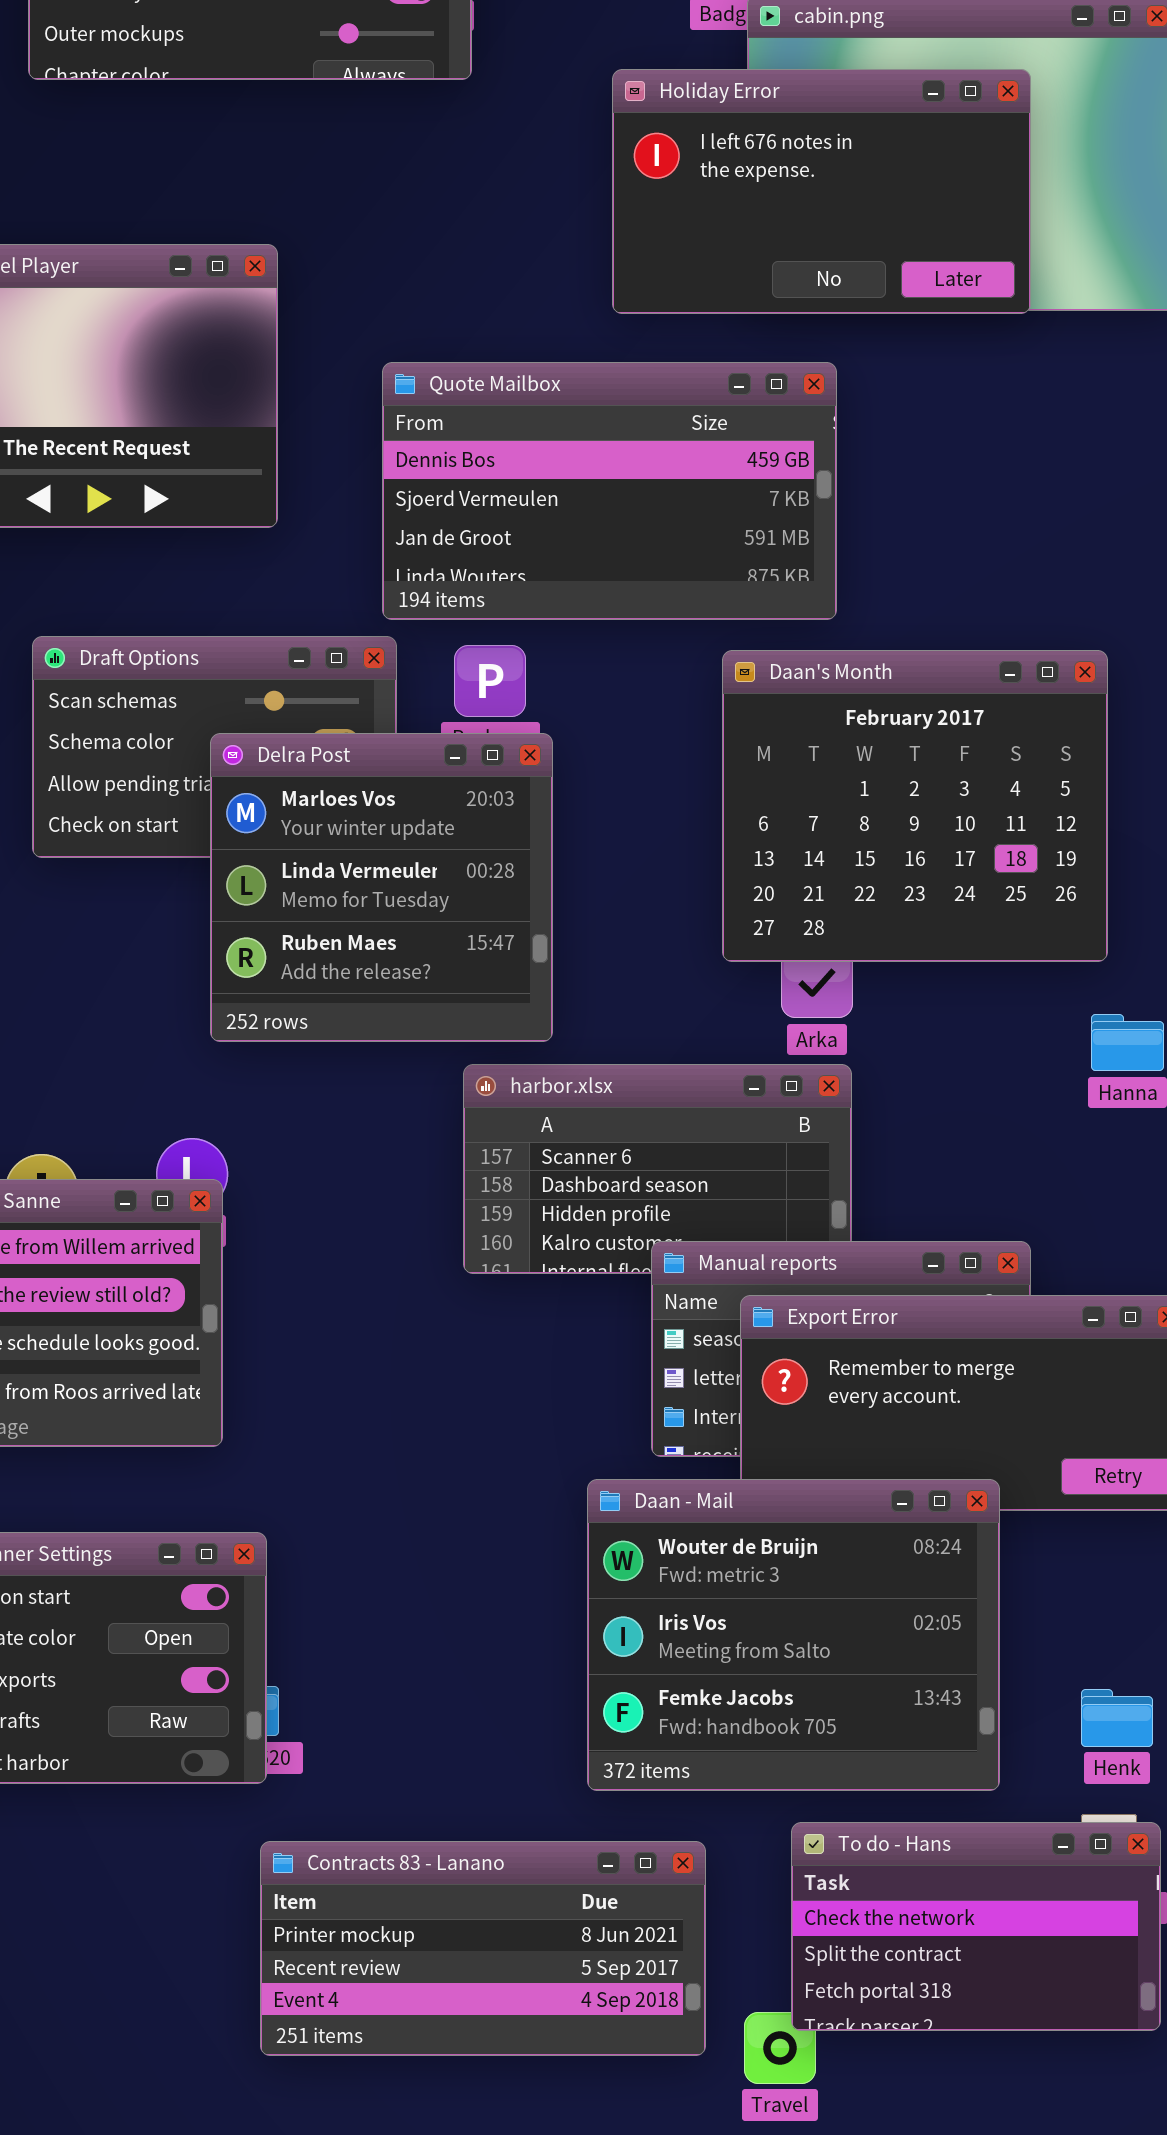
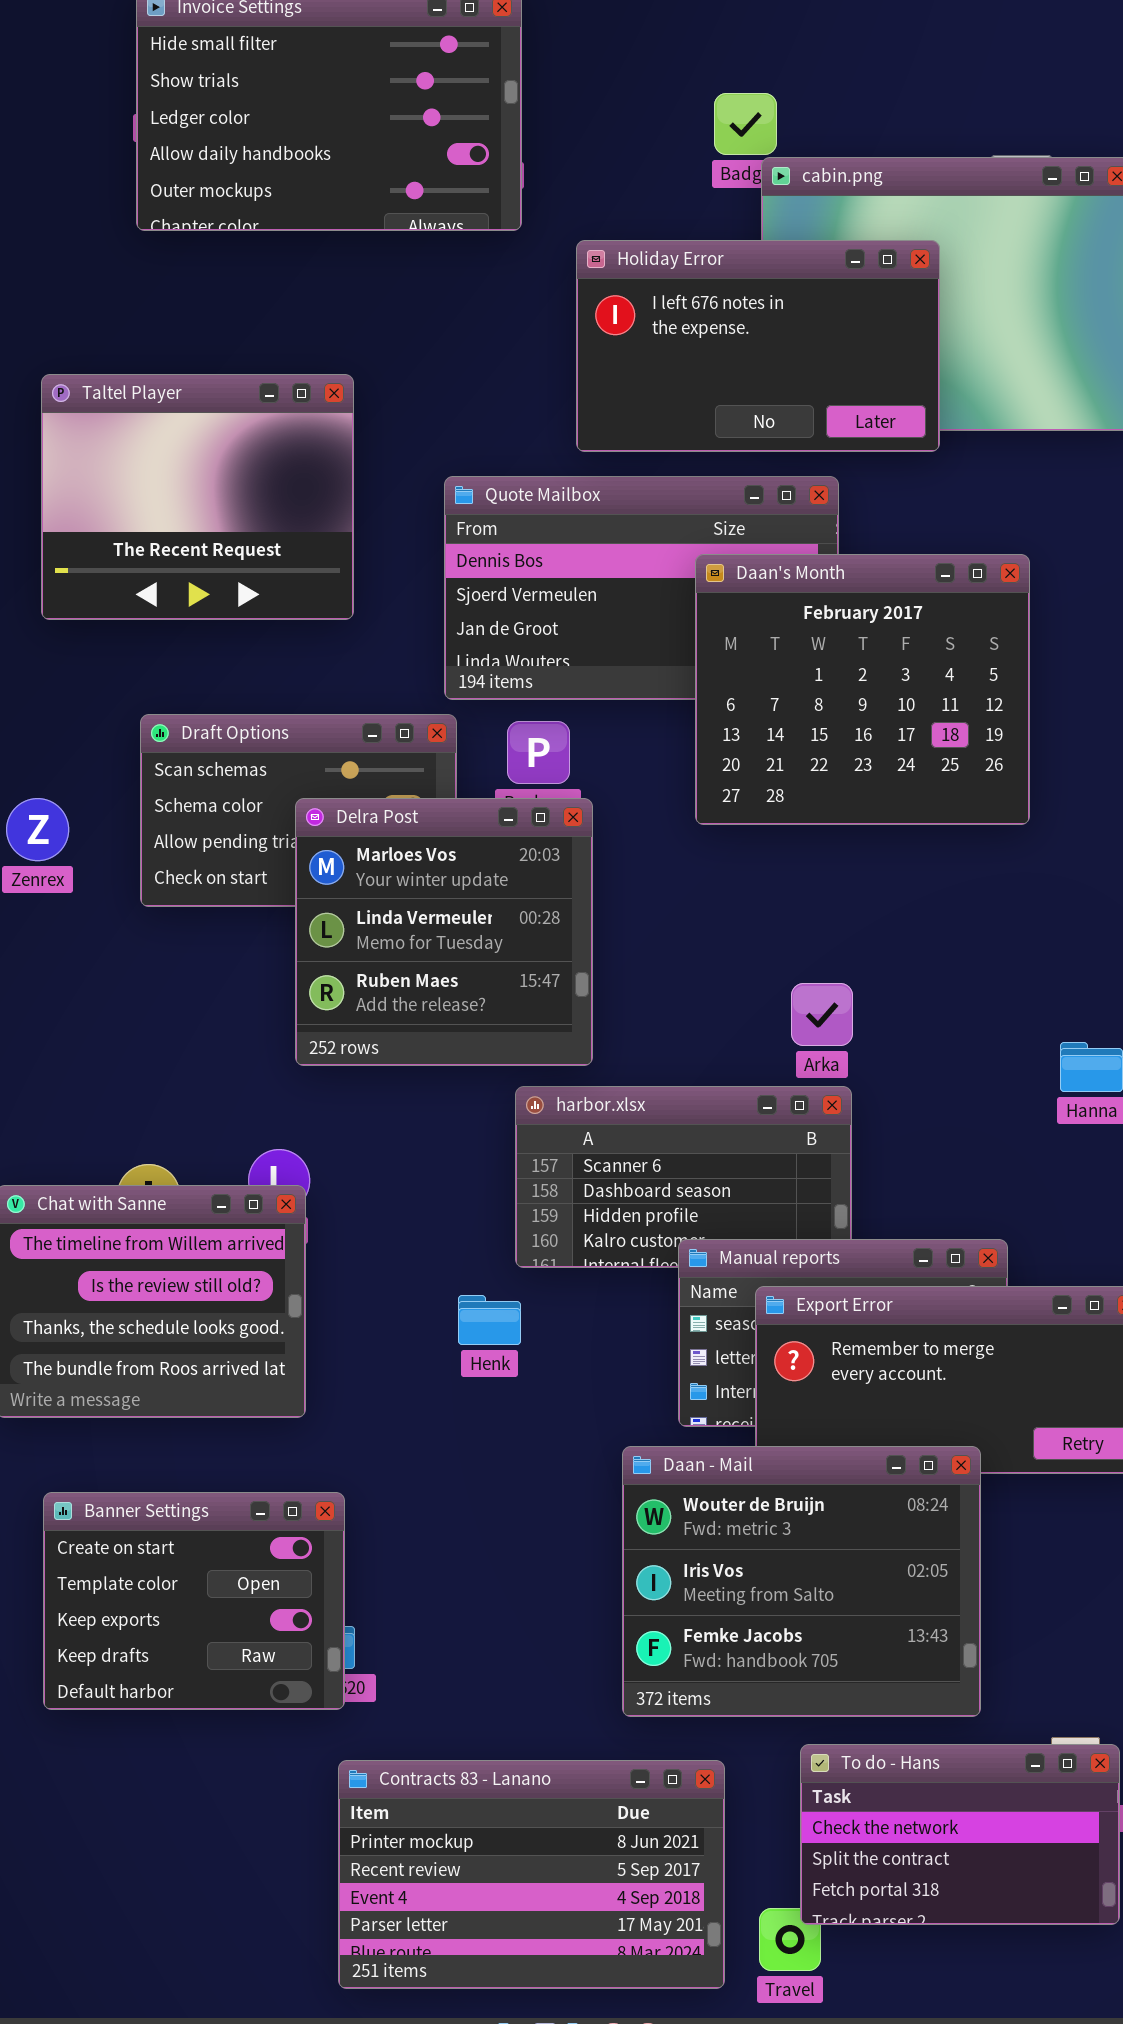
Holiday Error: [612,69,1031,314] -> [576,240,940,452], moved
Daan's Month: [722,650,1108,962] -> [695,554,1030,825], moved
Henk: [1081,1689,1153,1747] -> [458,1295,521,1345], moved
Contracts 83 - Lanano: [260,1841,706,2056] -> [338,1760,725,1989], resized

